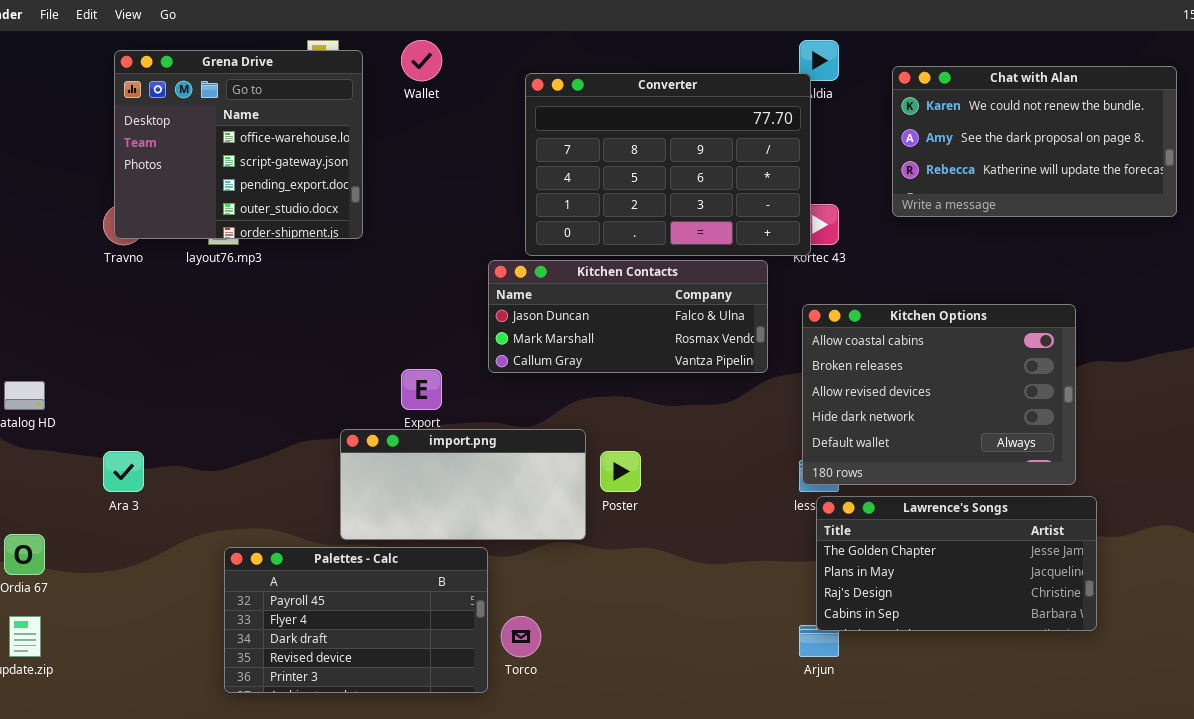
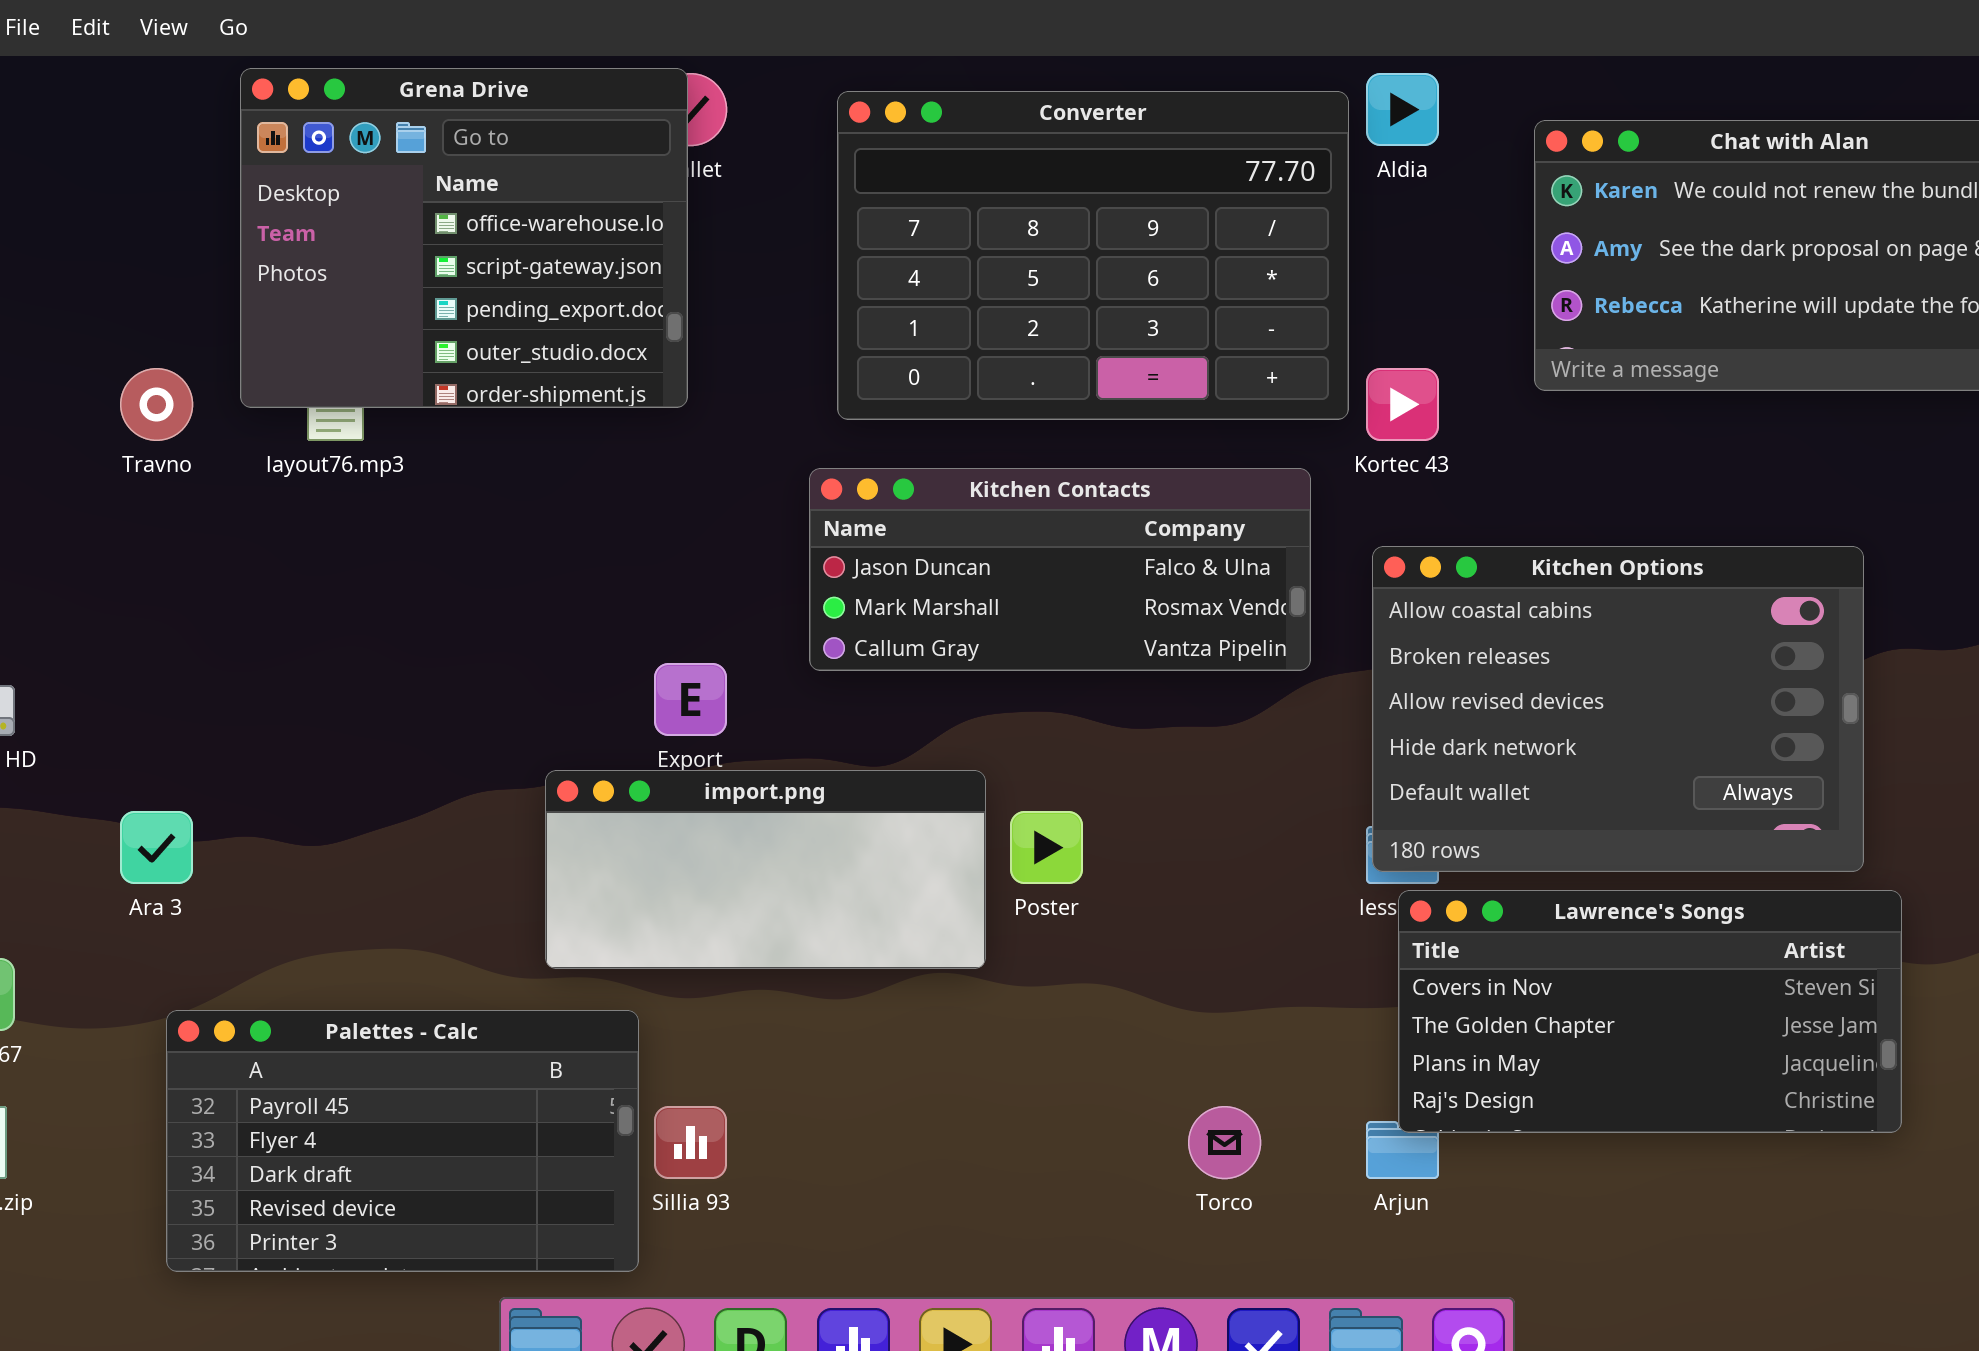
Grena Drive: [114,50,363,239] -> [240,68,688,408], moved
Converter: [525,73,811,256] -> [837,91,1349,420], moved
Lawrence's Songs: [816,496,1097,631] -> [1398,890,1902,1133], scrolled up 1 row
Palettes - Calc: [224,547,488,693] -> [166,1010,639,1272], moved
Torco: [501,616,541,657] -> [1188,1106,1261,1179], moved

